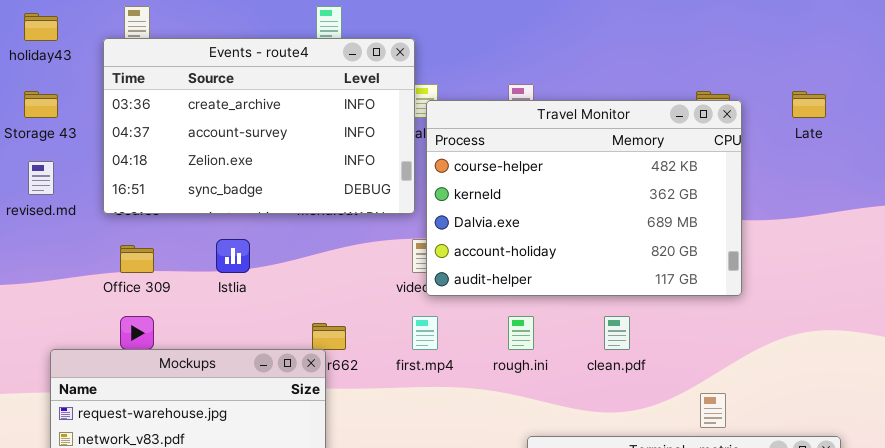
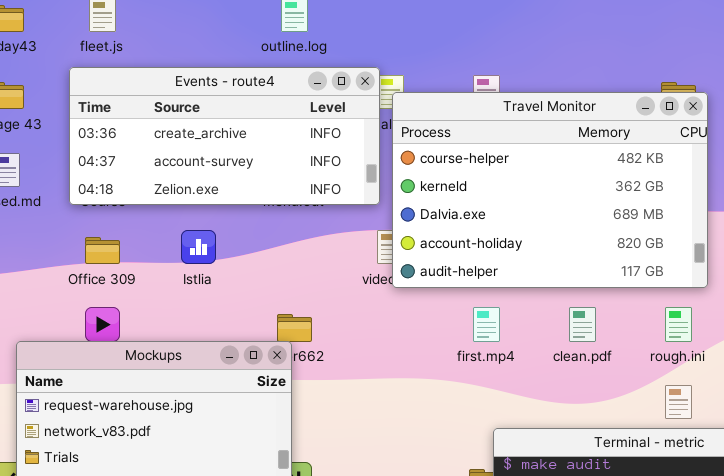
Events - route4: [103,38,415,214] -> [69,67,380,205], resized
first.mp4: [412,316,438,350] -> [473,307,500,342], moved
rough.ini: [508,316,534,350] -> [665,307,692,342], moved

